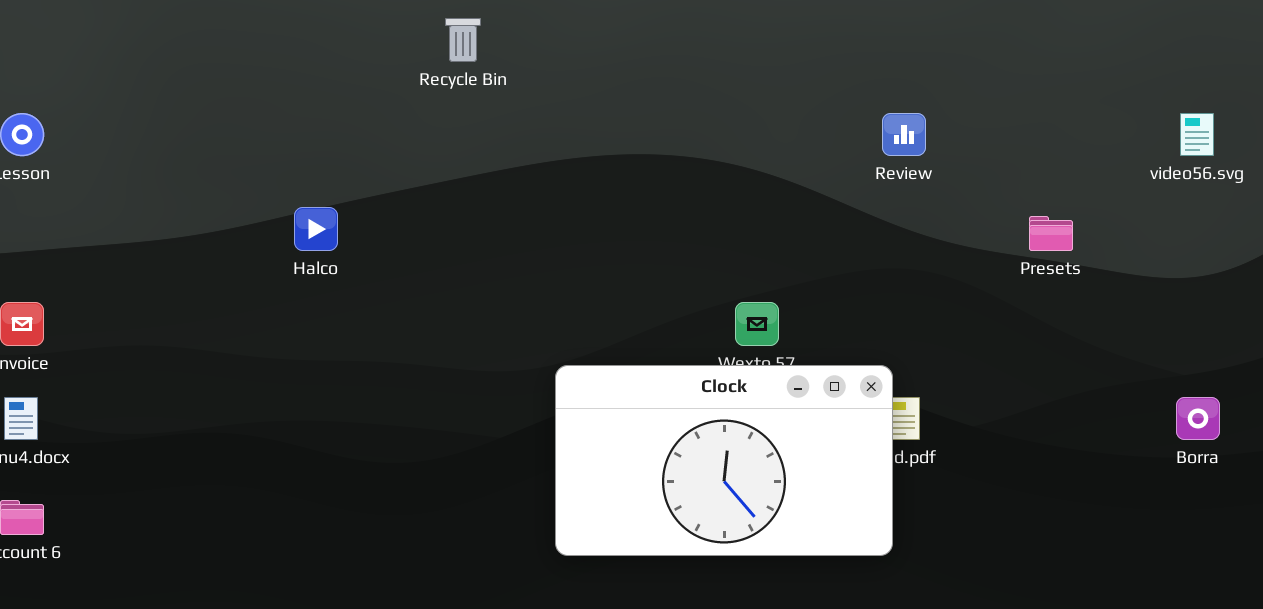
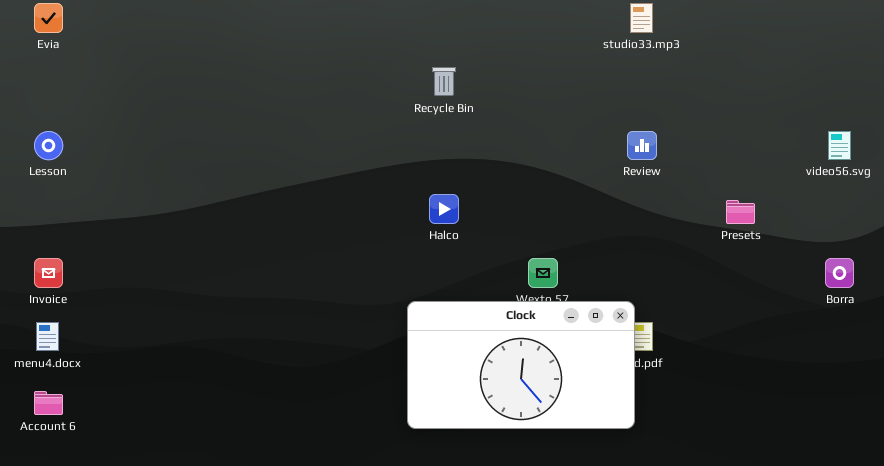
Recycle Bin: [445,18,481,62] -> [432,67,456,96], moved
Halco: [294,207,338,251] -> [429,194,459,224], moved
Borra: [1176,397,1220,440] -> [825,258,854,288], moved

